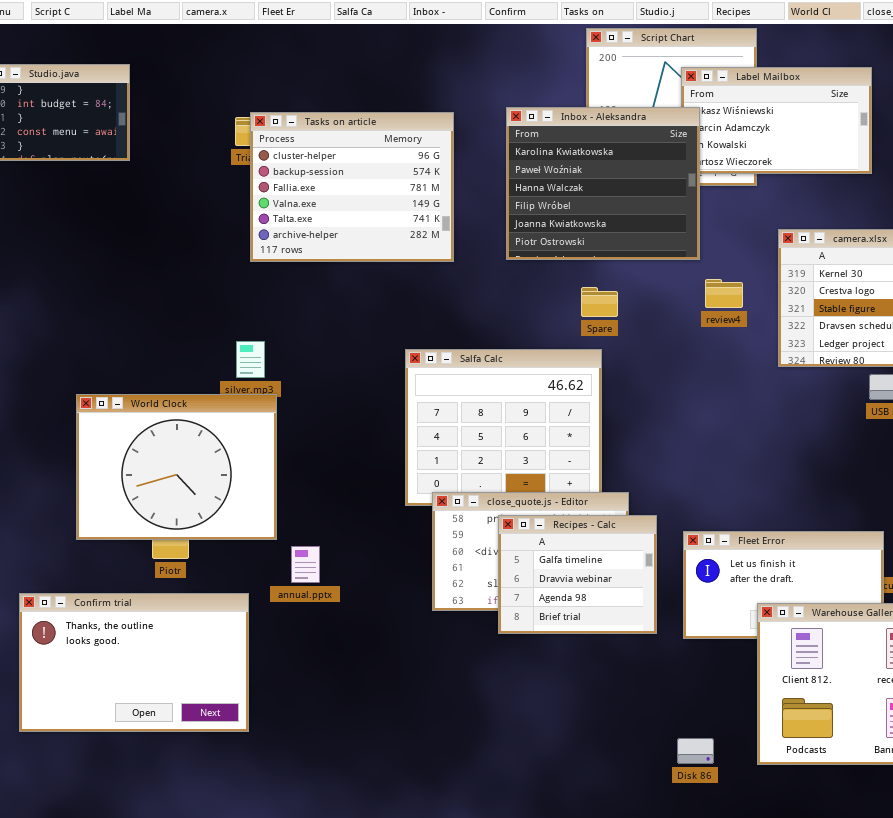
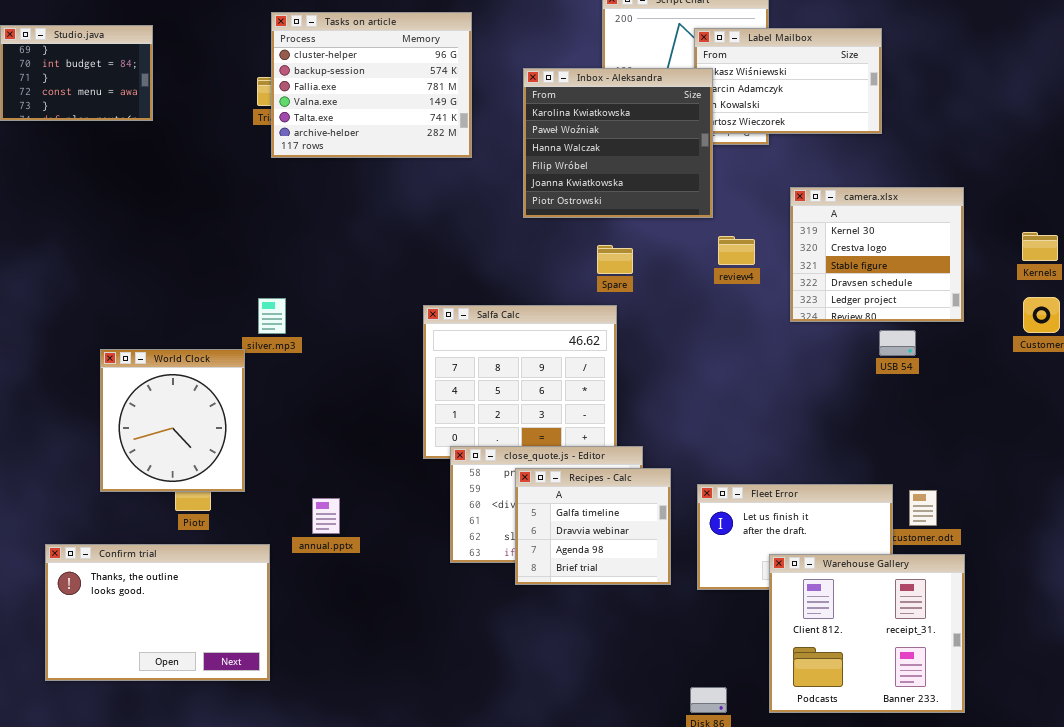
Tasks on article: [250,112,454,262] -> [271,12,472,158], moved
World Clock: [76,394,277,540] -> [100,349,245,492], resized

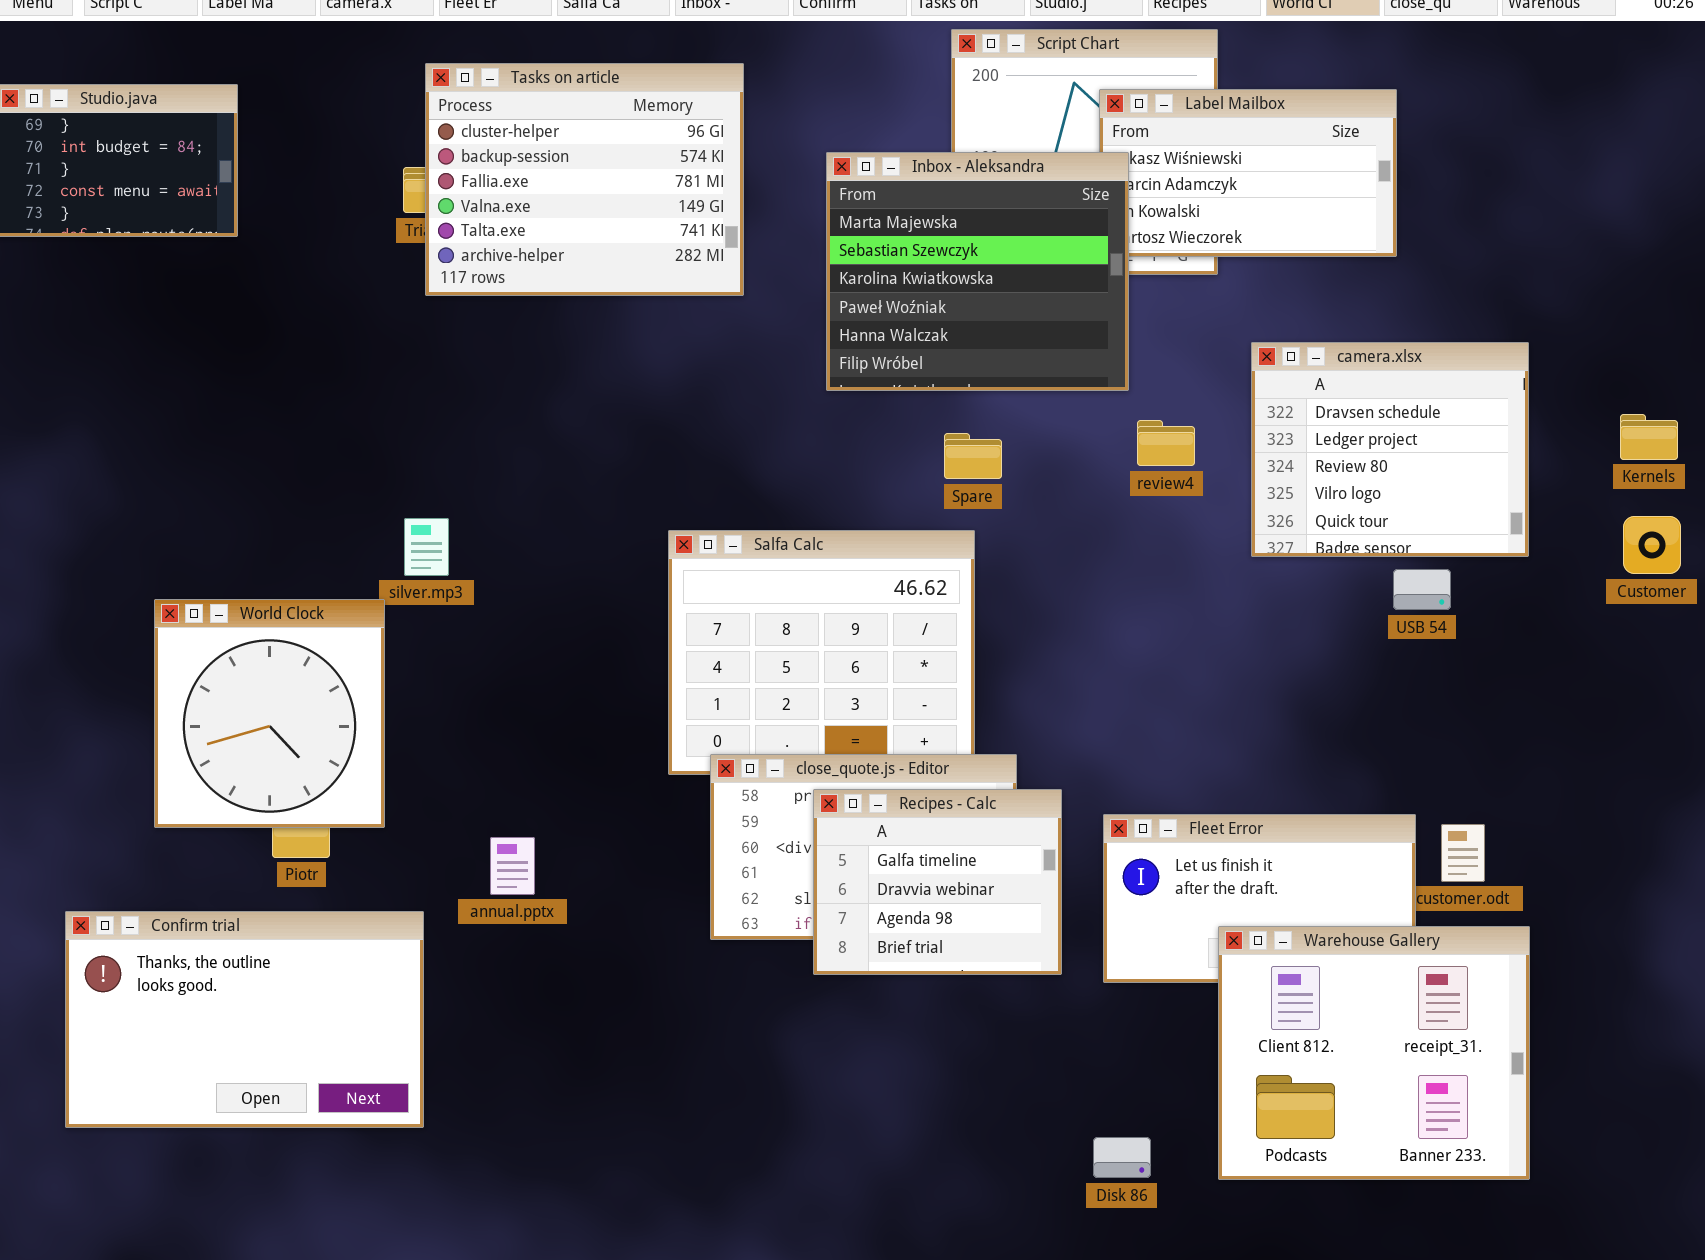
Inbox - Aleksandra: [523,68,713,218] -> [826,152,1129,391], scrolled up 2 rows
camera.xlsx: [790,187,964,322] -> [1251,342,1529,557], scrolled down 3 rows

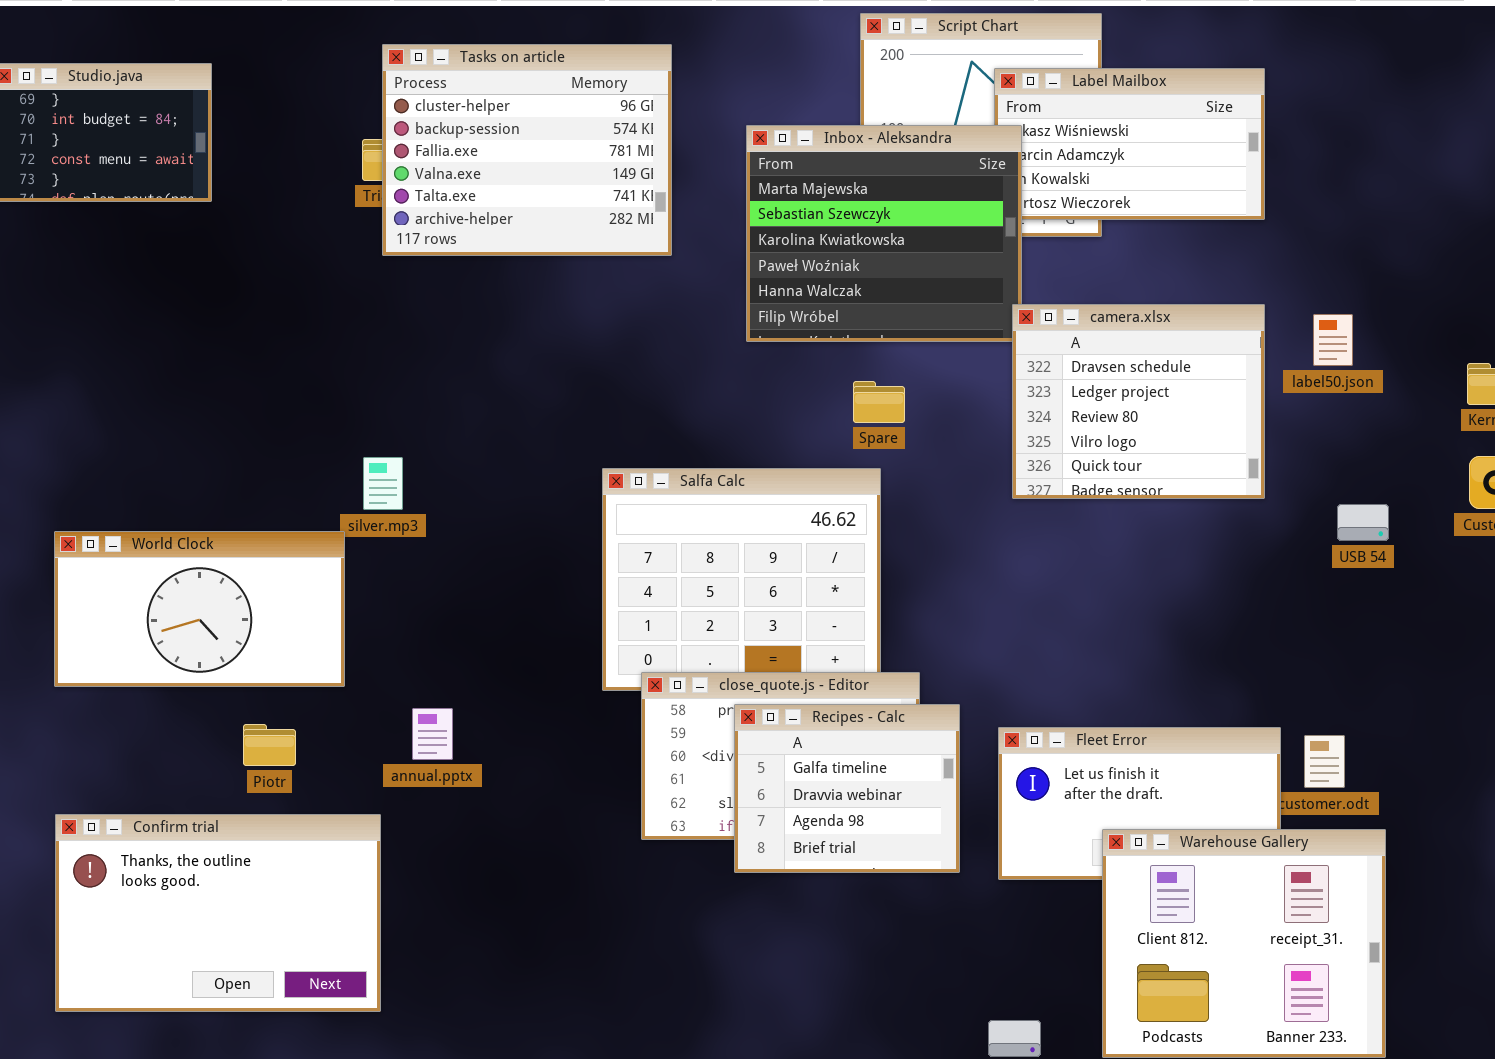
camera.xlsx: [1251,342,1529,557] -> [1012,304,1265,499], moved
USB 54: [1393,569,1451,610] -> [1337,504,1389,541], moved
World Clock: [154,599,385,828] -> [54,531,345,687], resized
annual.pptx: [490,837,535,895] -> [412,708,453,760], moved

